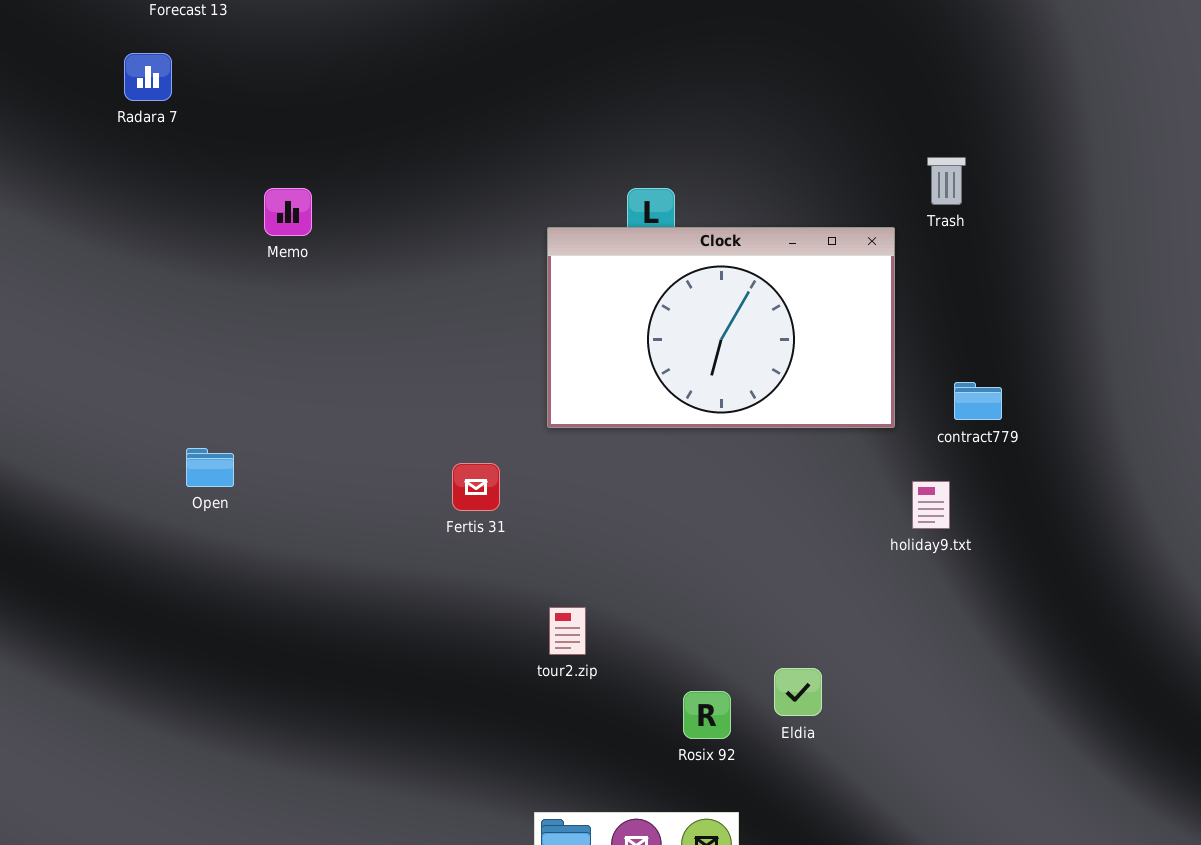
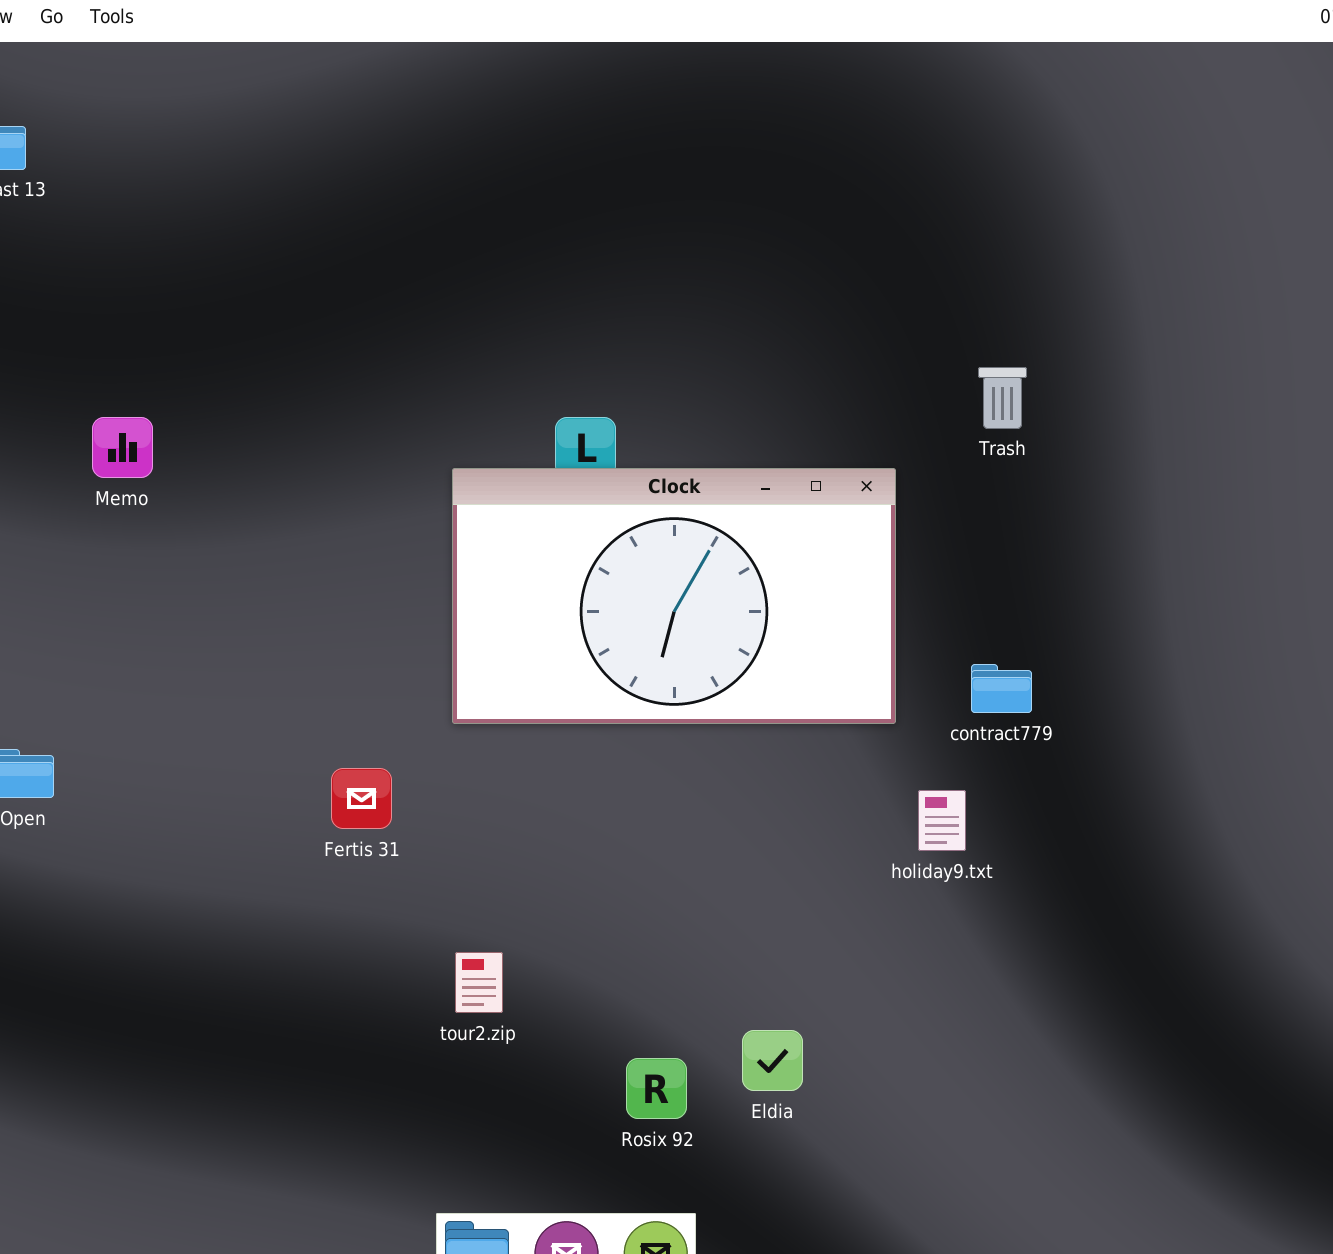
Trash: [927,157,966,205] -> [978,367,1027,429], moved

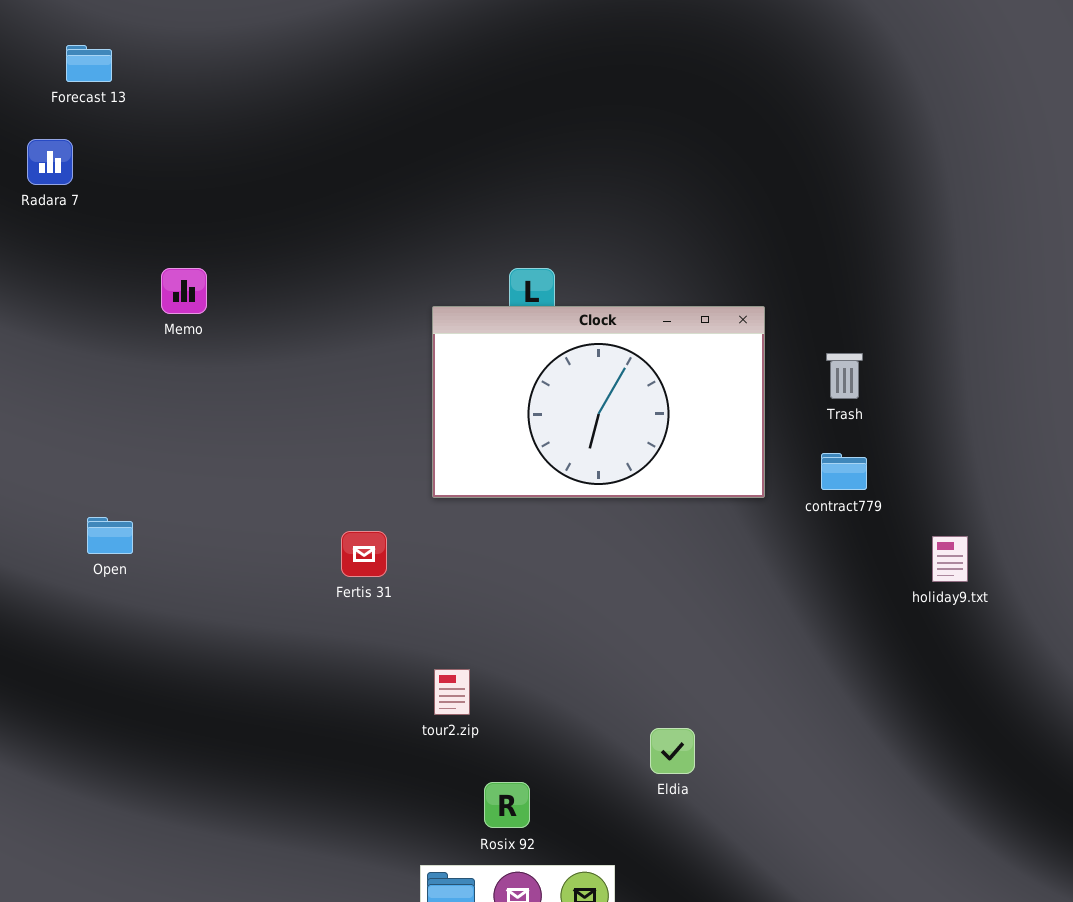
Trash: [978,367,1027,429] -> [826,353,863,399], moved
holiday9.txt: [918,790,966,851] -> [932,536,968,582], moved
Rosix 92: [626,1058,687,1119] -> [484,782,530,828], moved

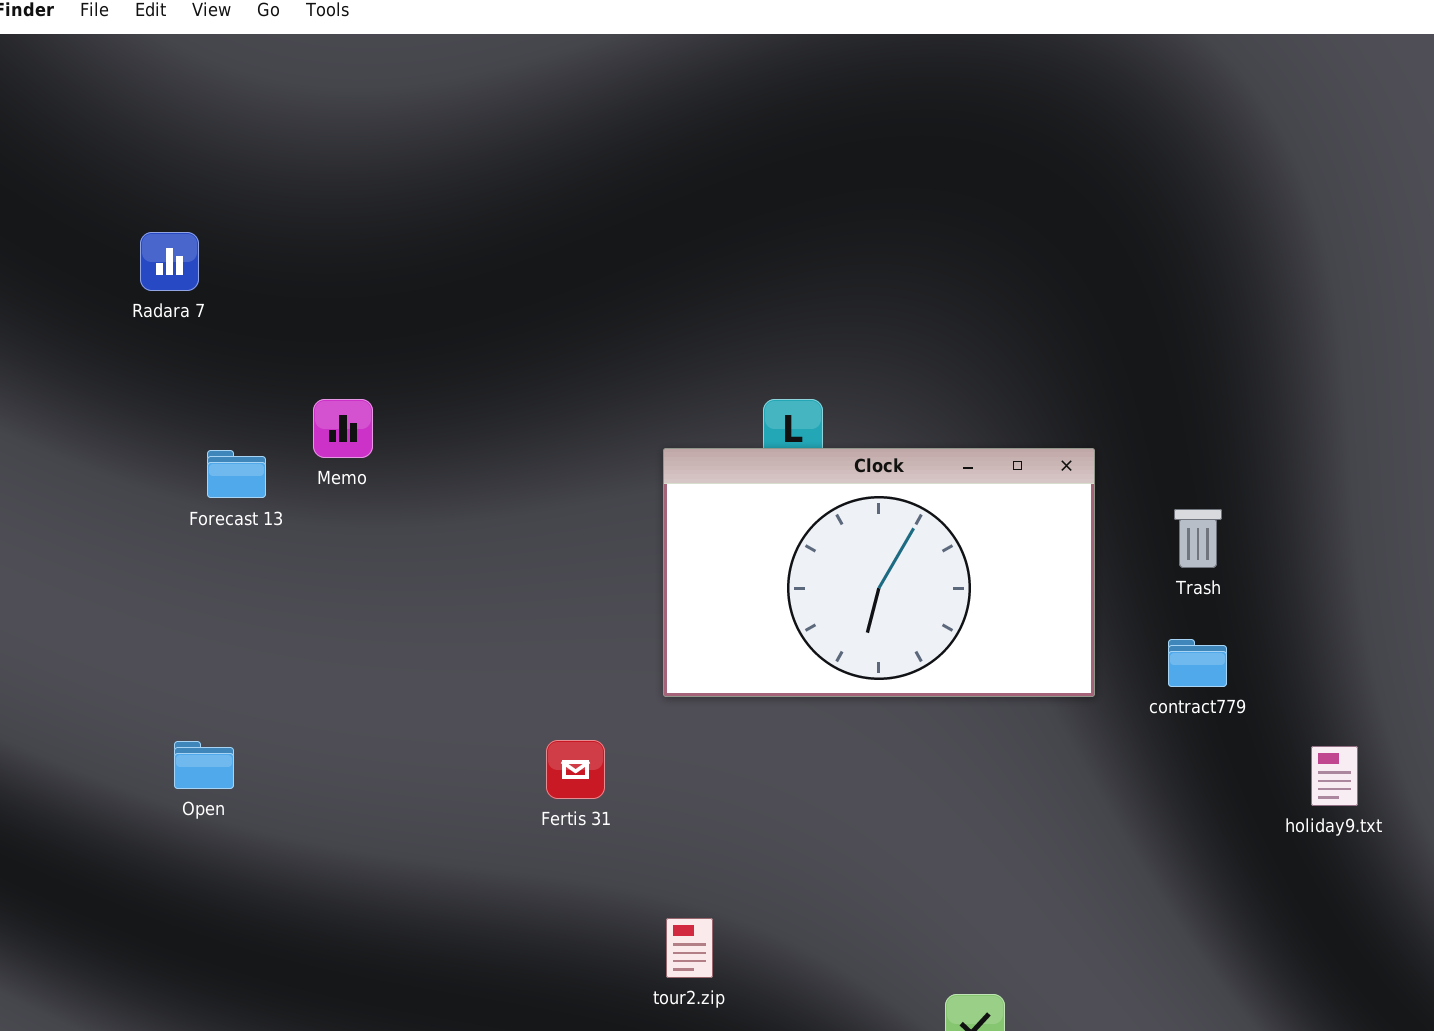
Forecast 13: [66,45,112,82] -> [207,450,266,498], moved
Open: [87,517,133,554] -> [174,741,234,789], moved

